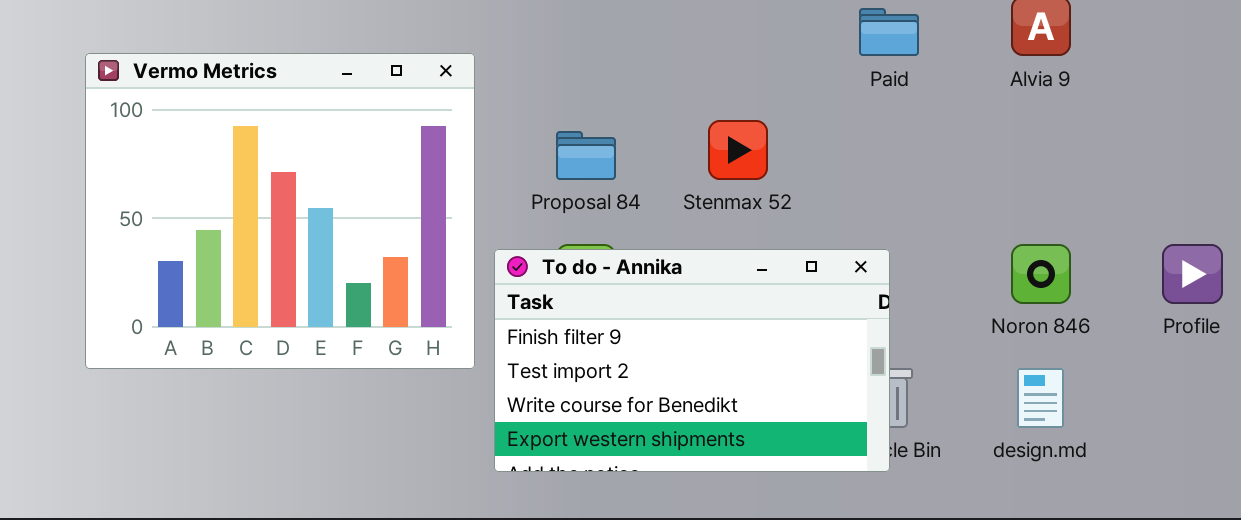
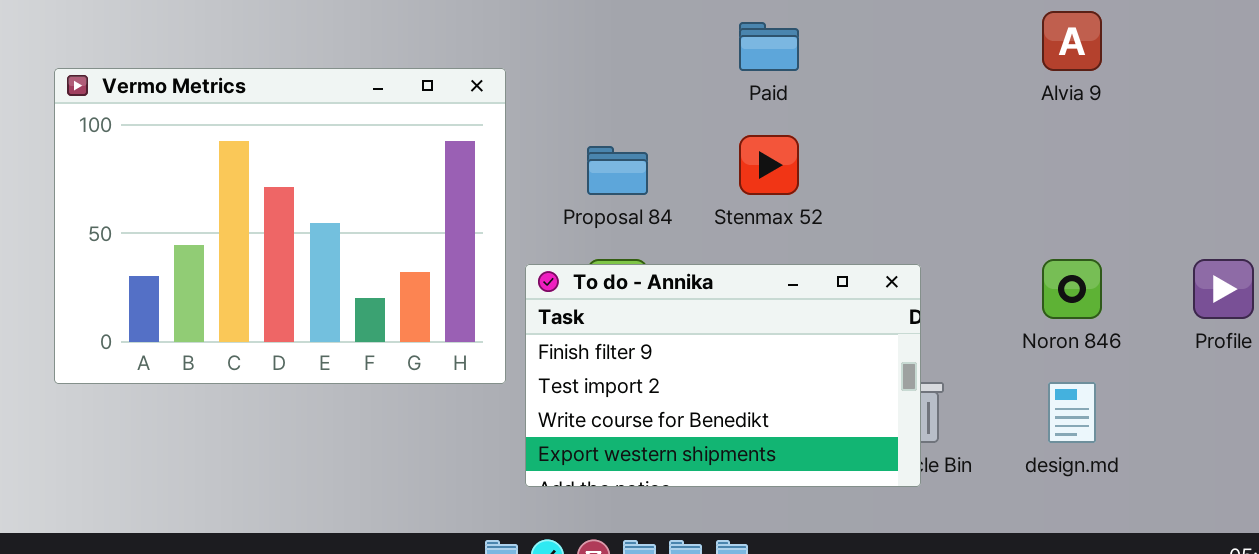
Paid: [859,8,919,56] -> [739,22,799,71], moved
Vermo Metrics: [85,53,475,369] -> [54,68,506,384], resized

